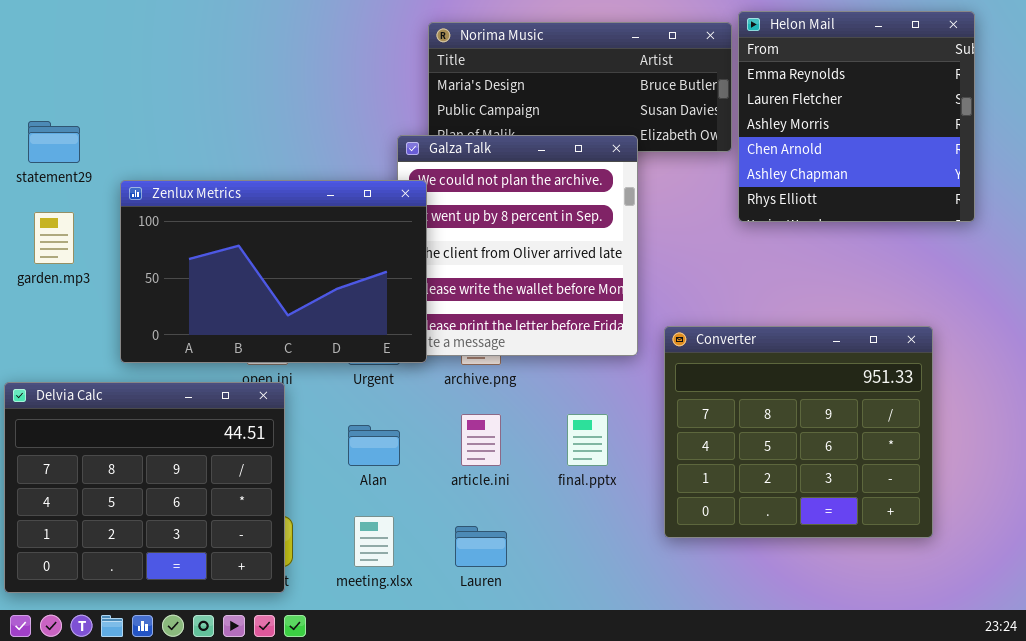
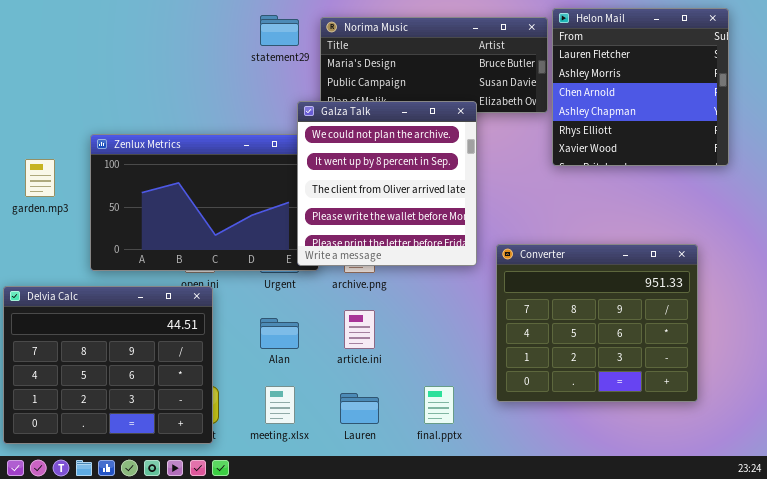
Helon Mail: [738,11,975,222] -> [552,8,729,166], scrolled down 1 row
statement29: [28,121,80,163] -> [260,15,299,46], moved
Galza Talk: [397,135,638,356] -> [297,101,477,266], raised
final.pptx: [567,414,608,466] -> [424,386,454,424], moved

